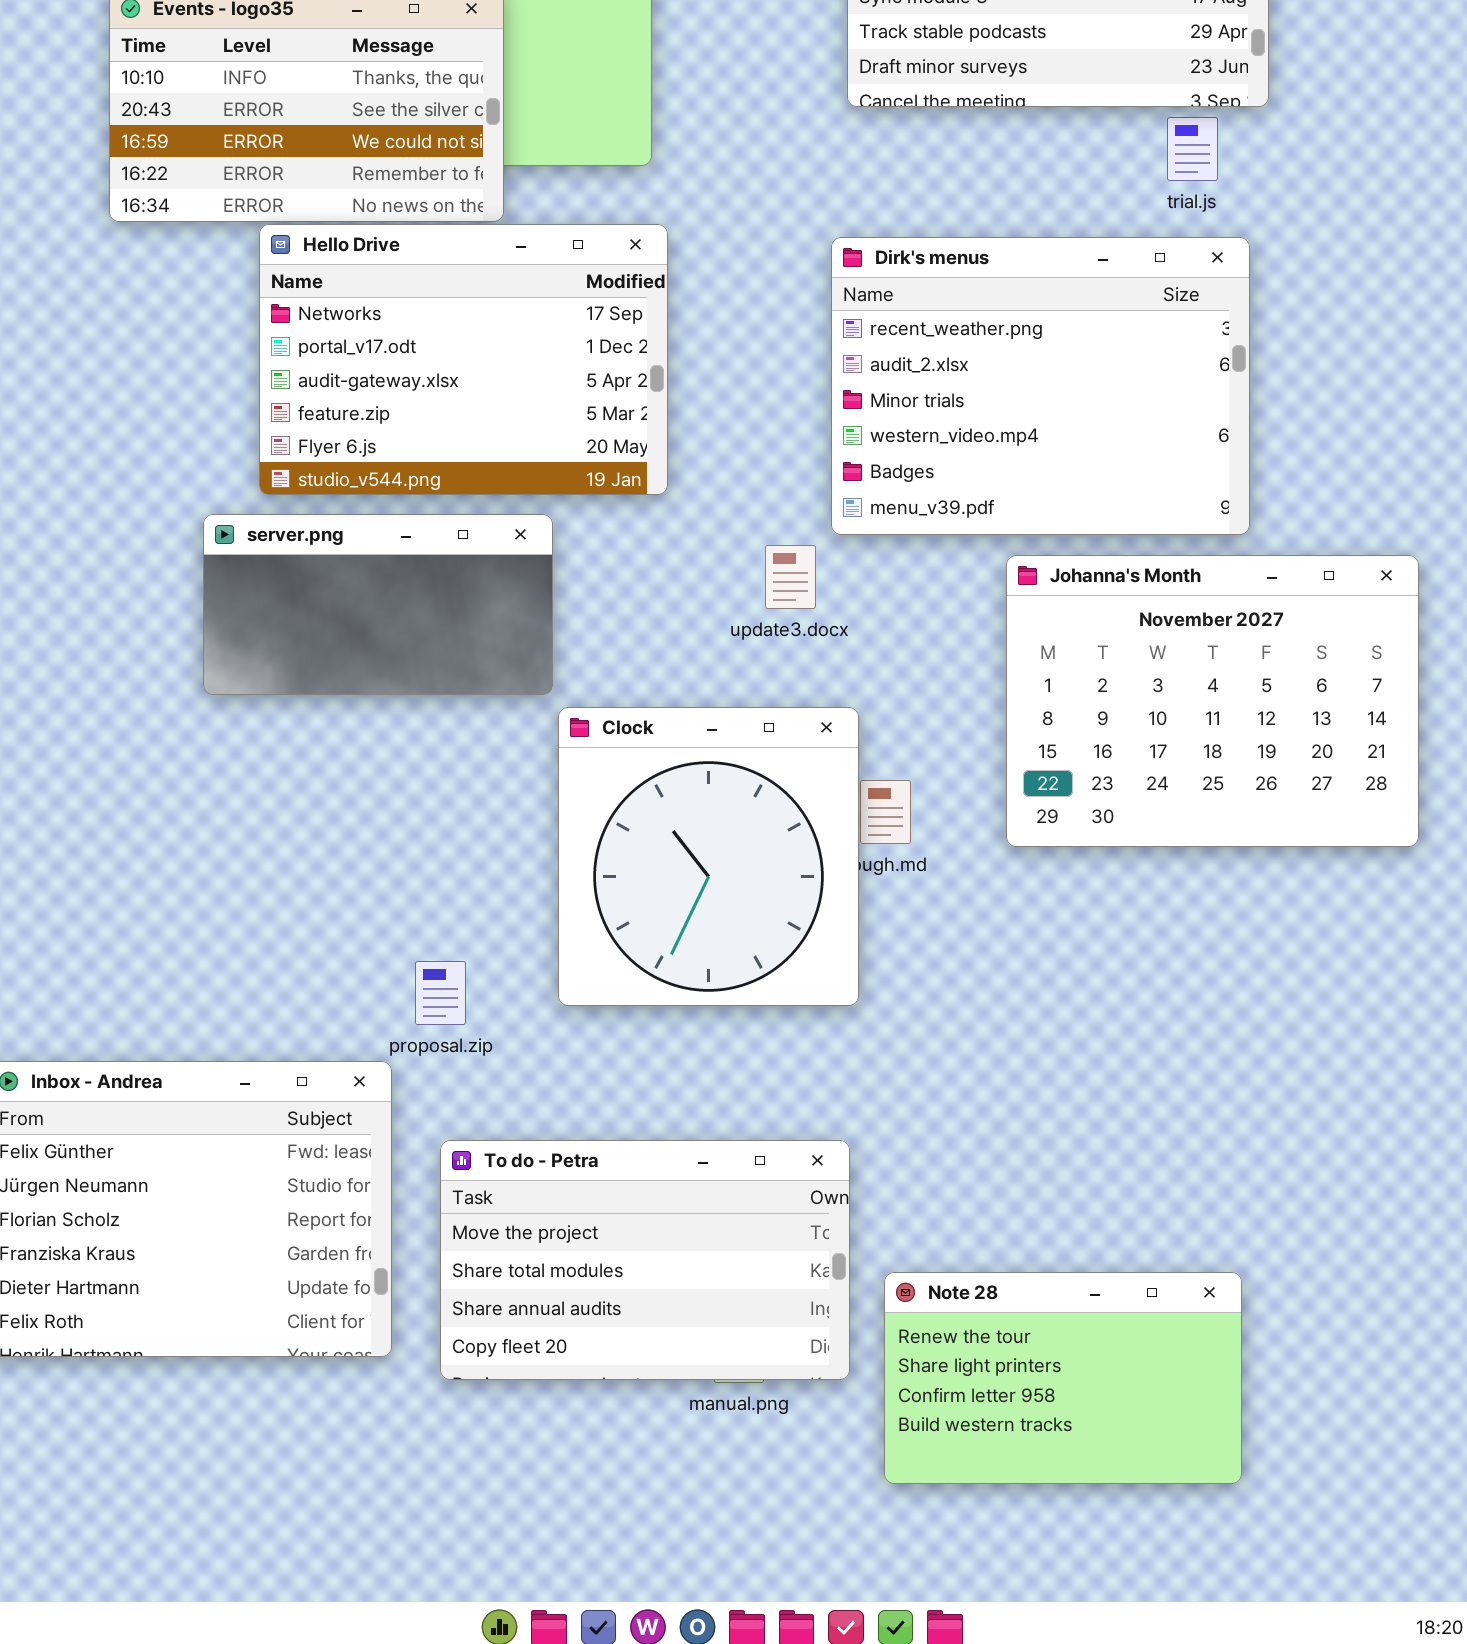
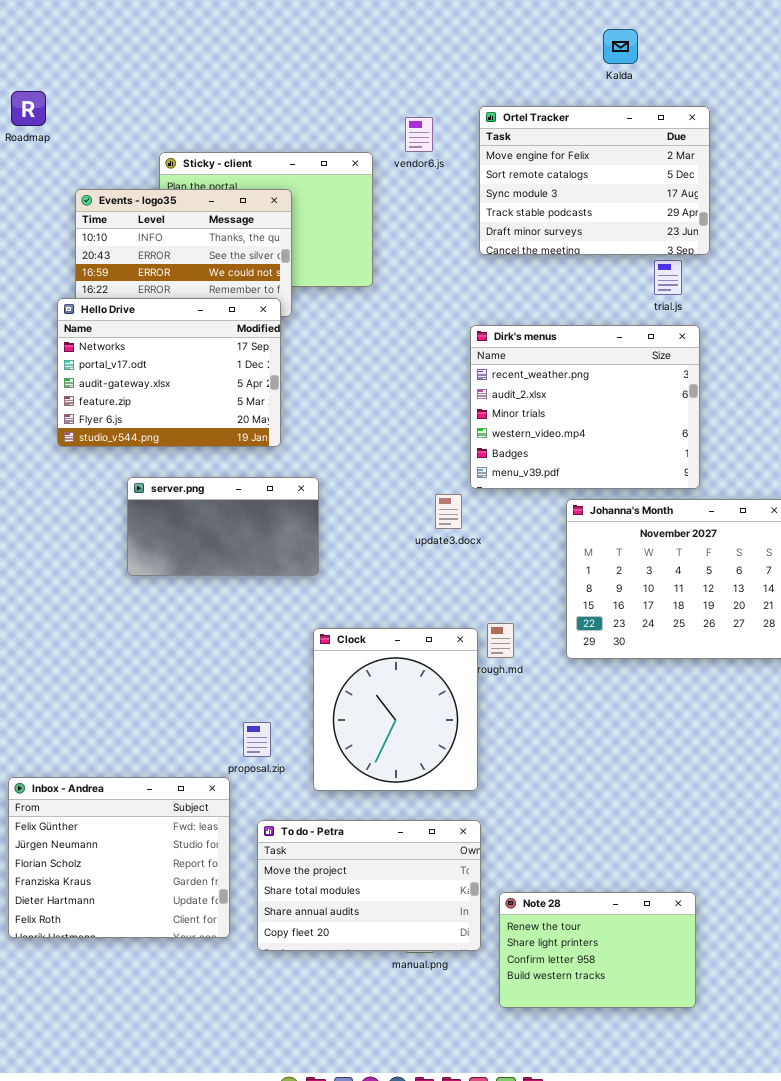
Hello Drive: [259,224,668,495] -> [57,298,281,447], moved
Clock: [558,707,859,1006] -> [313,628,478,791], moved

